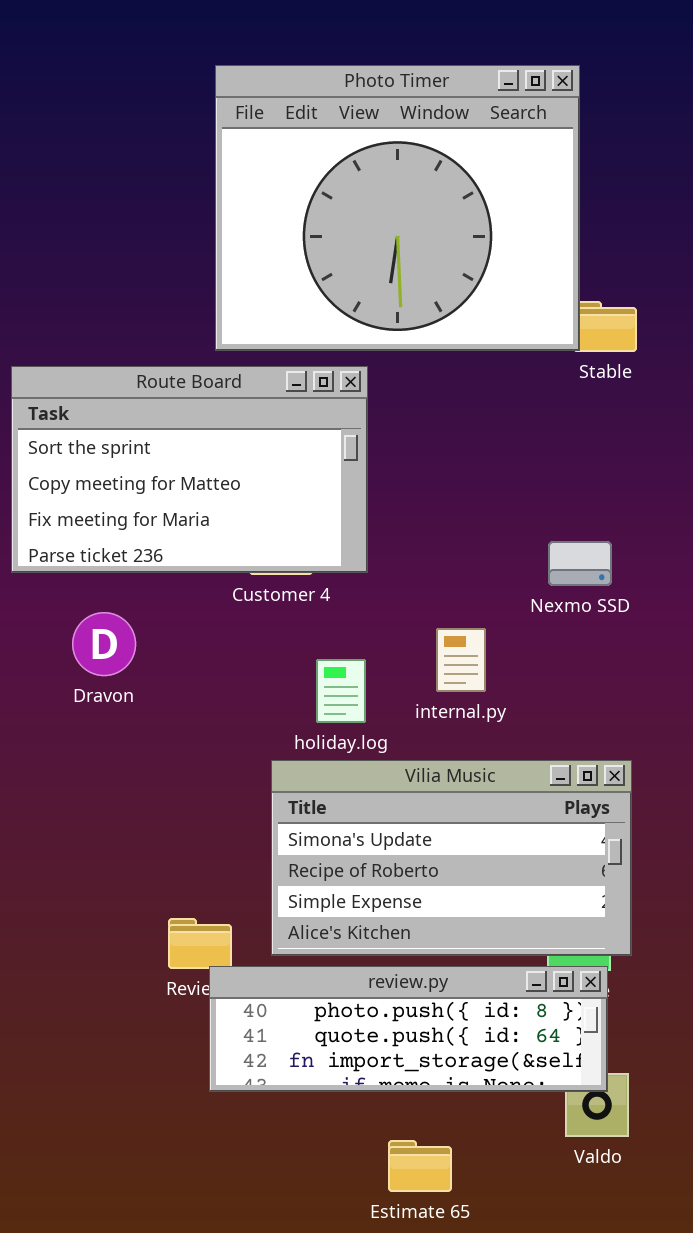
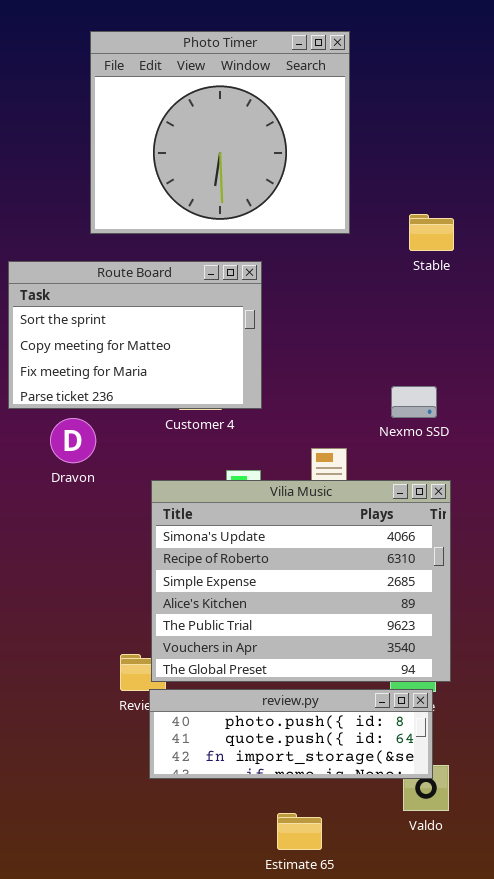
Photo Timer: [215,65,580,351] -> [90,31,350,234], moved
Dravon: [72,612,136,676] -> [50,418,96,463], moved
Vilia Music: [271,760,632,956] -> [151,480,451,682], resized

